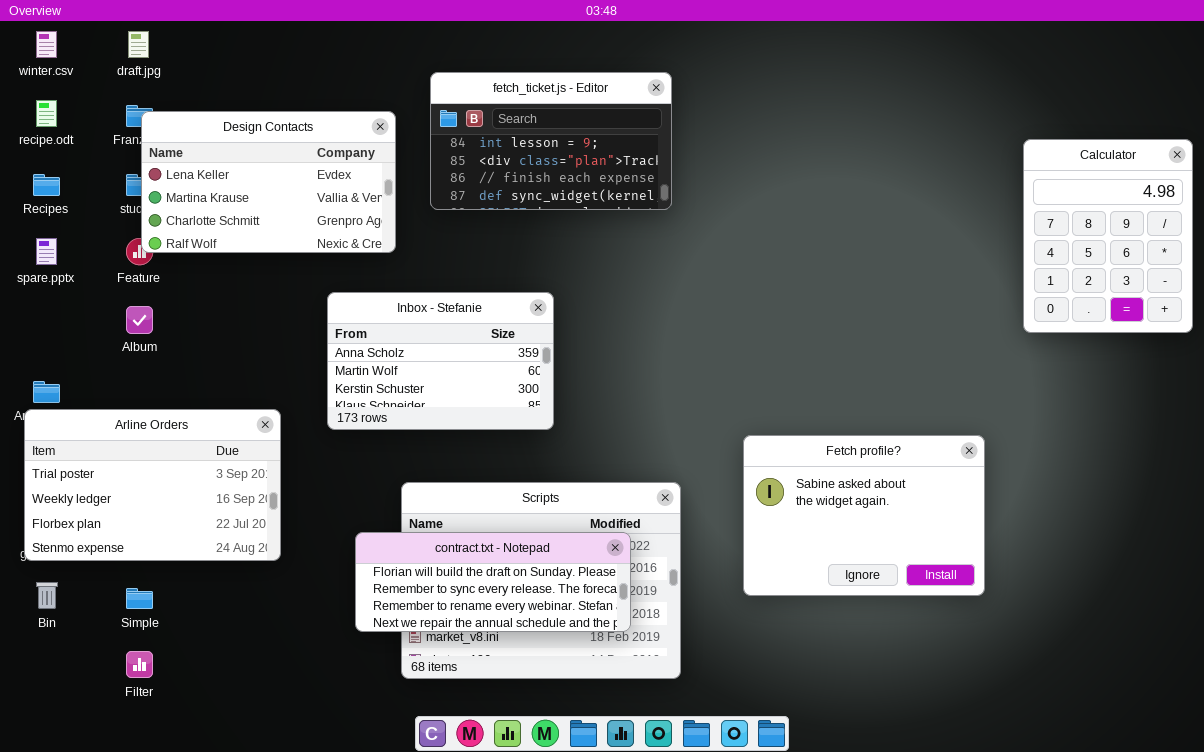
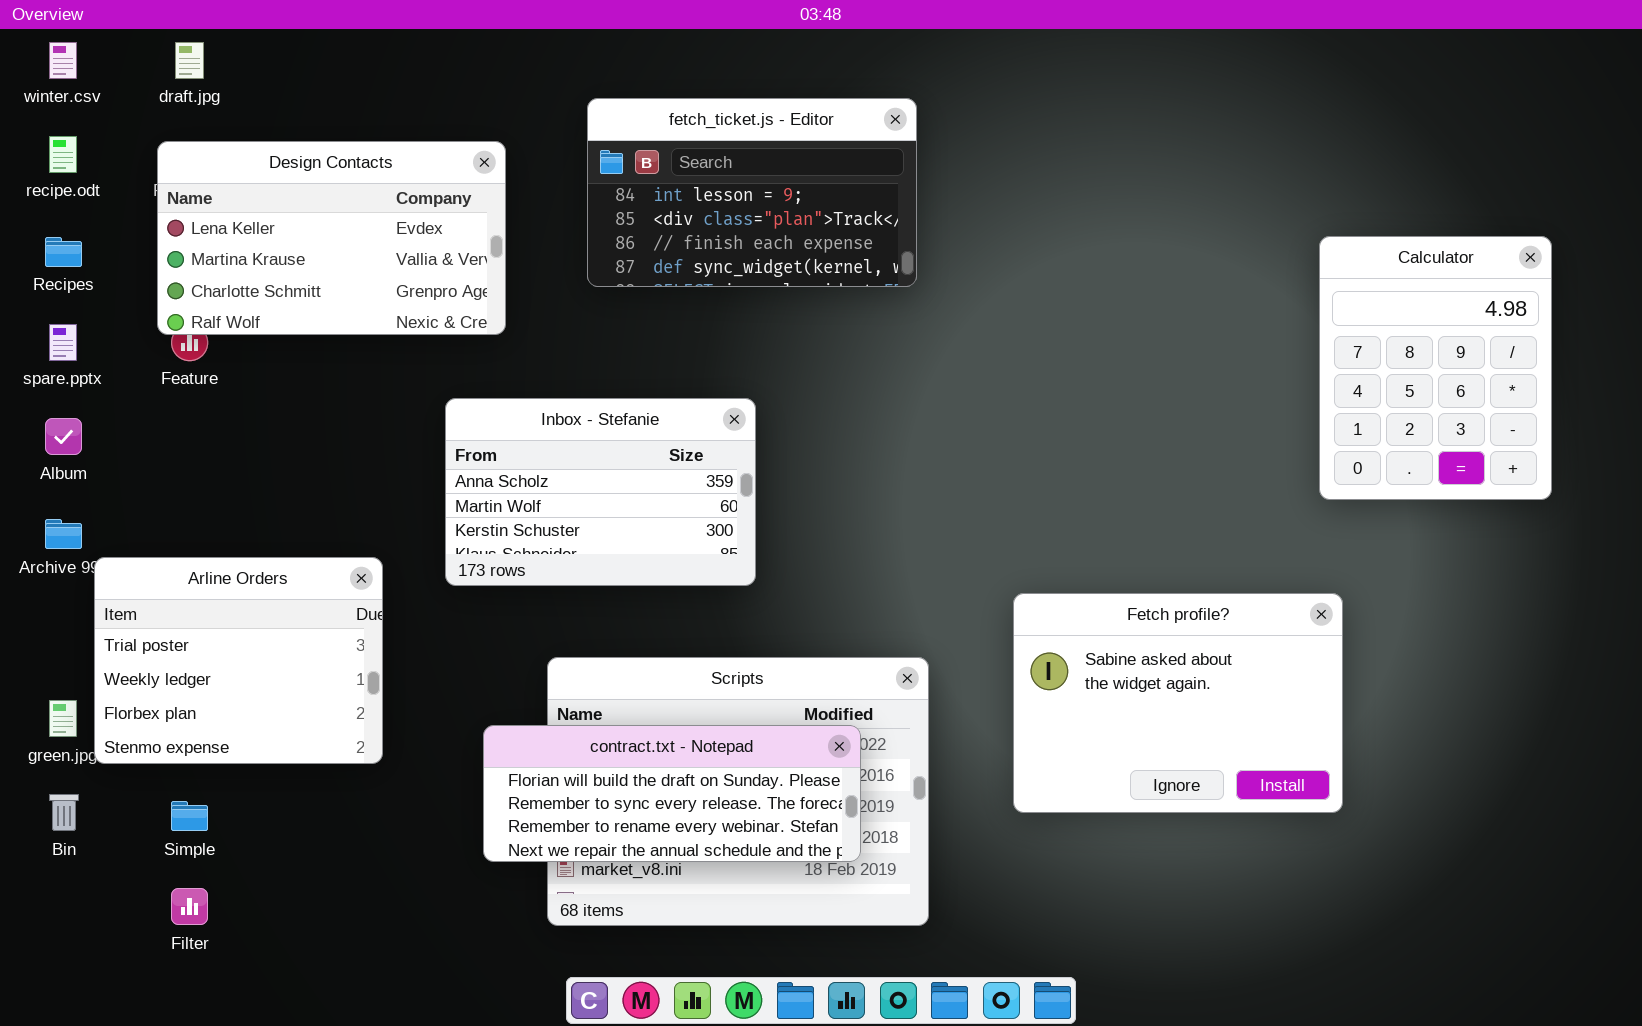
Design Contacts: [141,111,396,253] -> [157,141,506,335], moved
Calculator: [1023,139,1193,333] -> [1319,236,1552,500], moved
Album: [126,306,153,334] -> [45,418,82,455], moved
Arline Orders: [24,409,281,561] -> [94,557,383,764], resized

